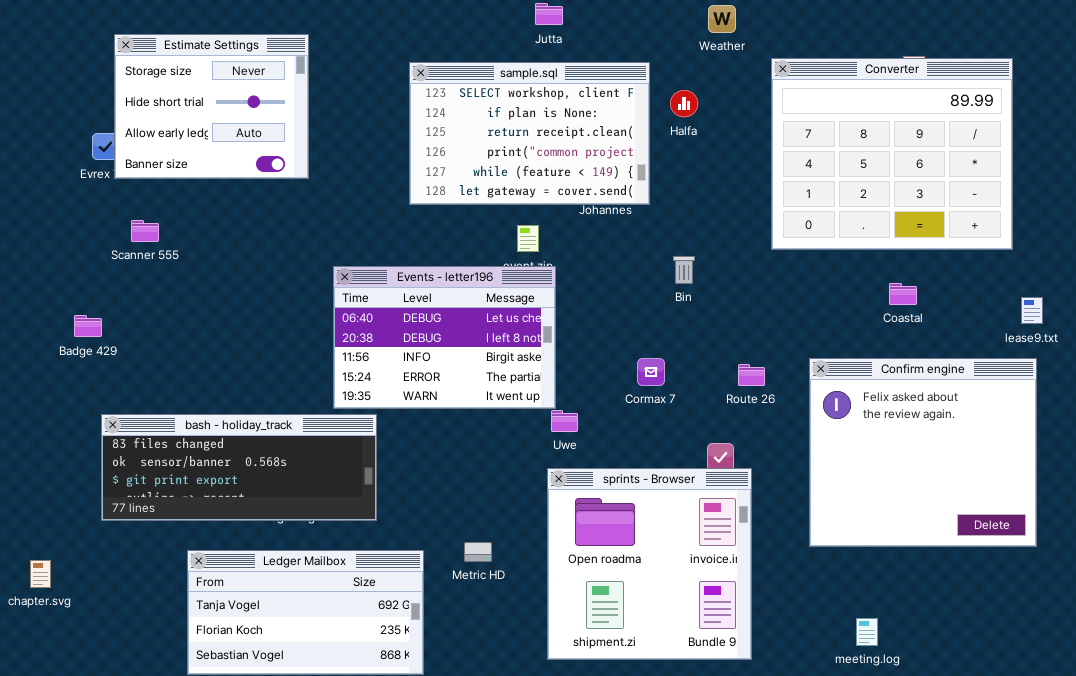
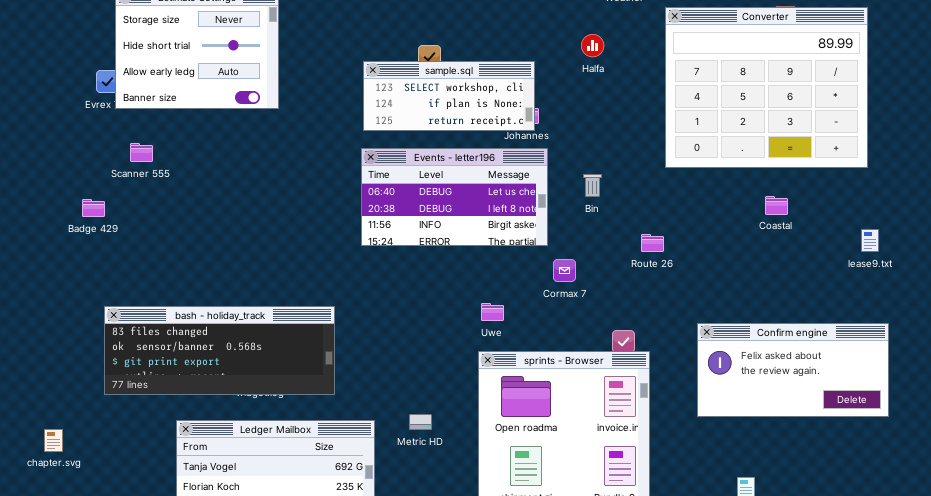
sample.sql: [409,62,650,205] -> [363,61,535,131], resized
Events - letter196: [333,266,556,409] -> [361,148,548,246], moved, resized
lease9.txt: [1021,297,1043,324] -> [861,229,879,252], moved
Badge 429: [74,315,102,337] -> [82,199,105,217], moved
Confirm engine: [809,358,1037,547] -> [697,323,889,417], resized
Route 26: [738,364,765,386] -> [641,234,664,252], moved

